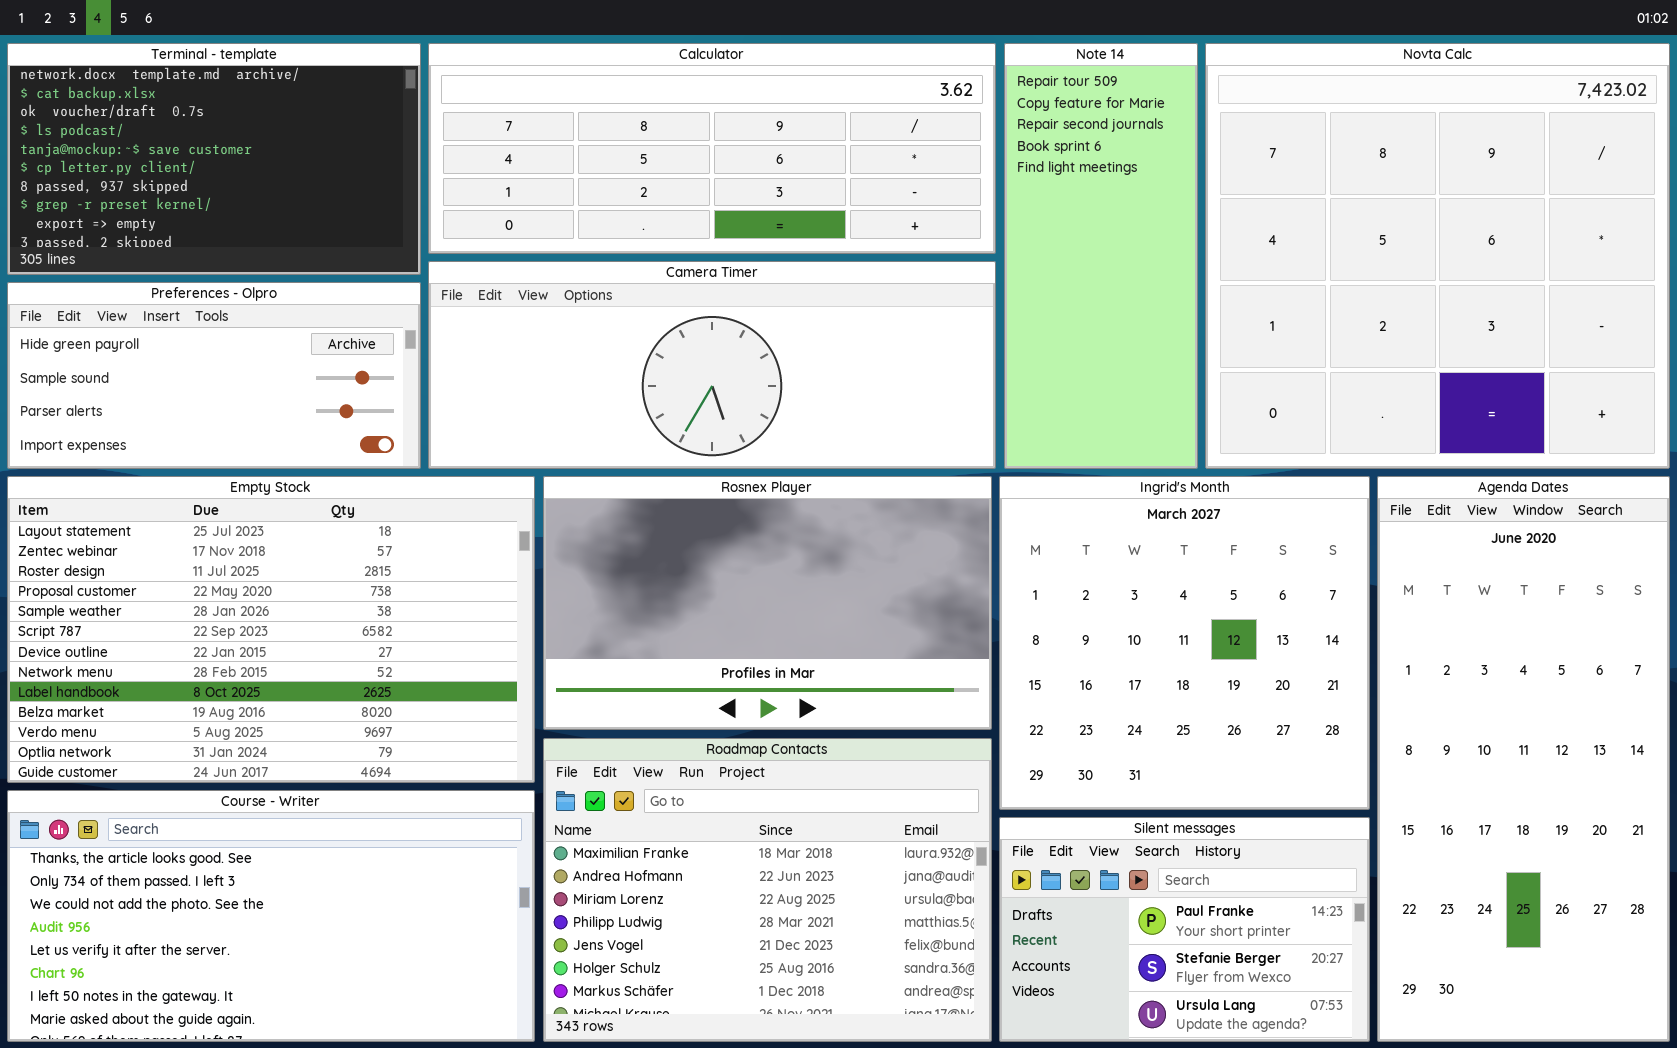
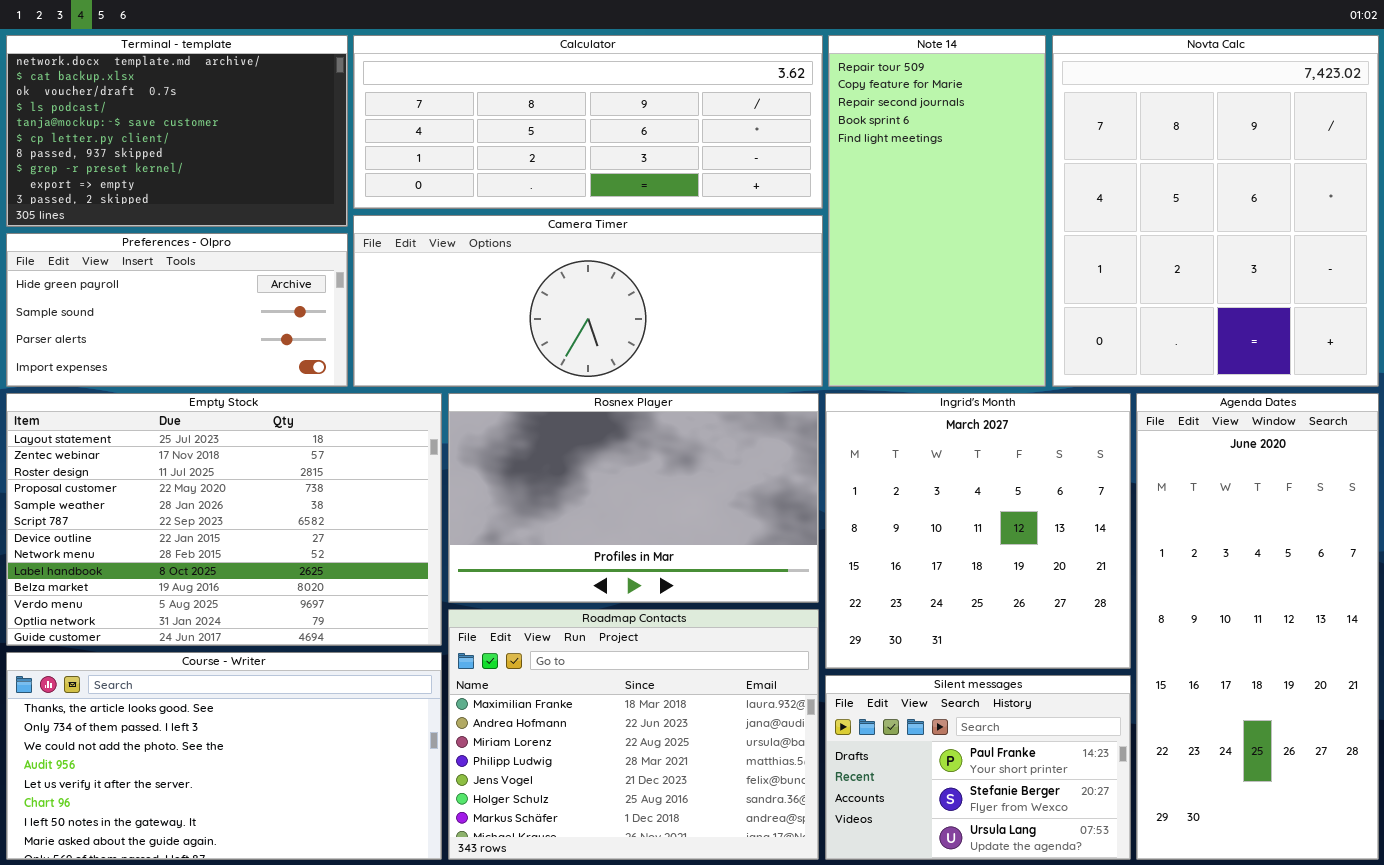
Note 14: [1004,43,1198,469] -> [828,35,1046,387], resized
Novta Calc: [1205,43,1670,469] -> [1052,35,1379,387], resized

